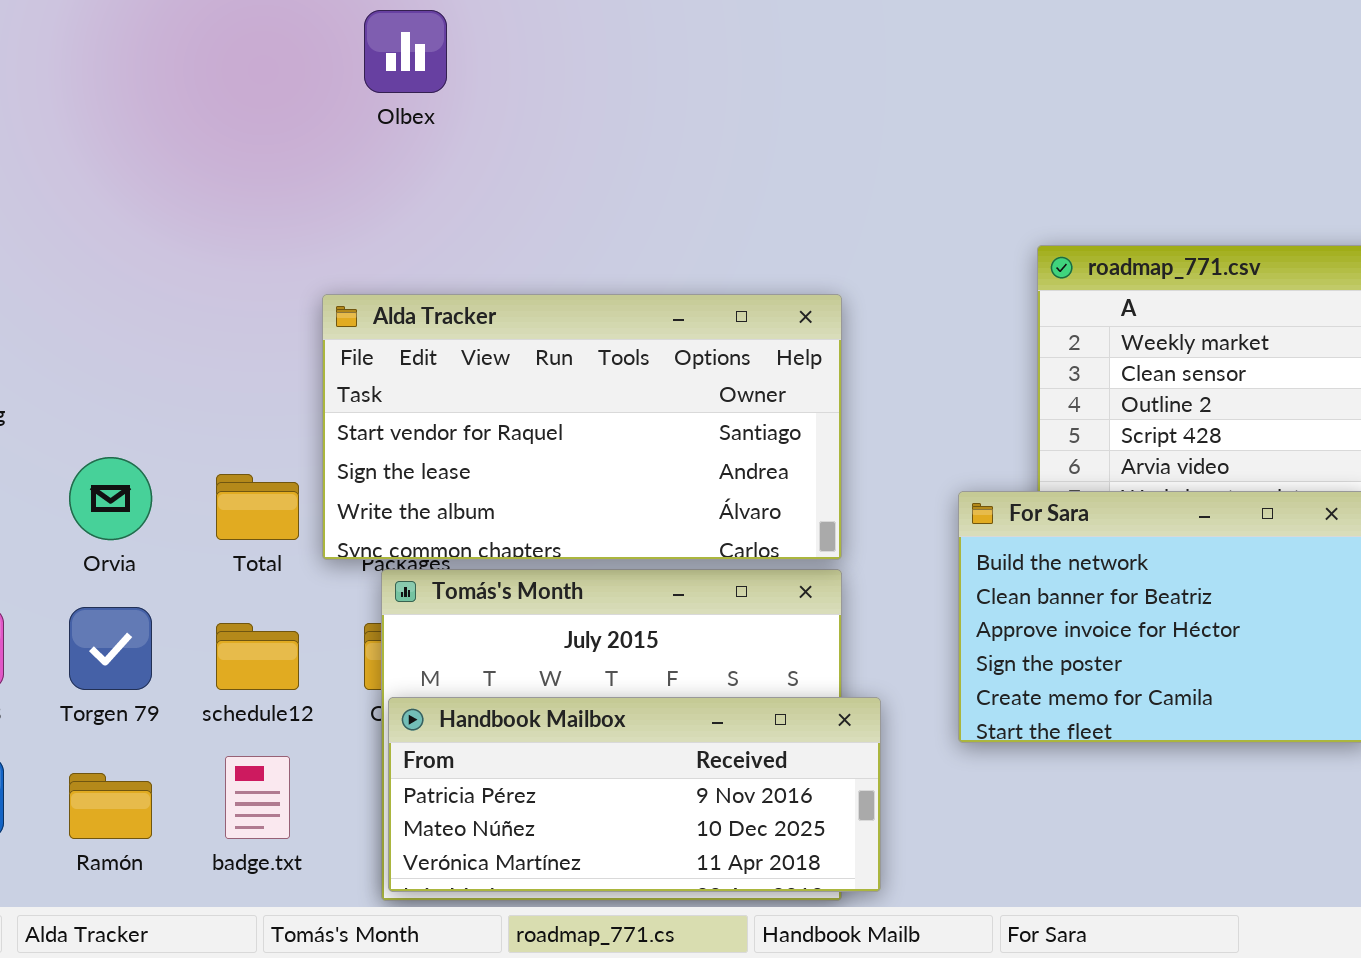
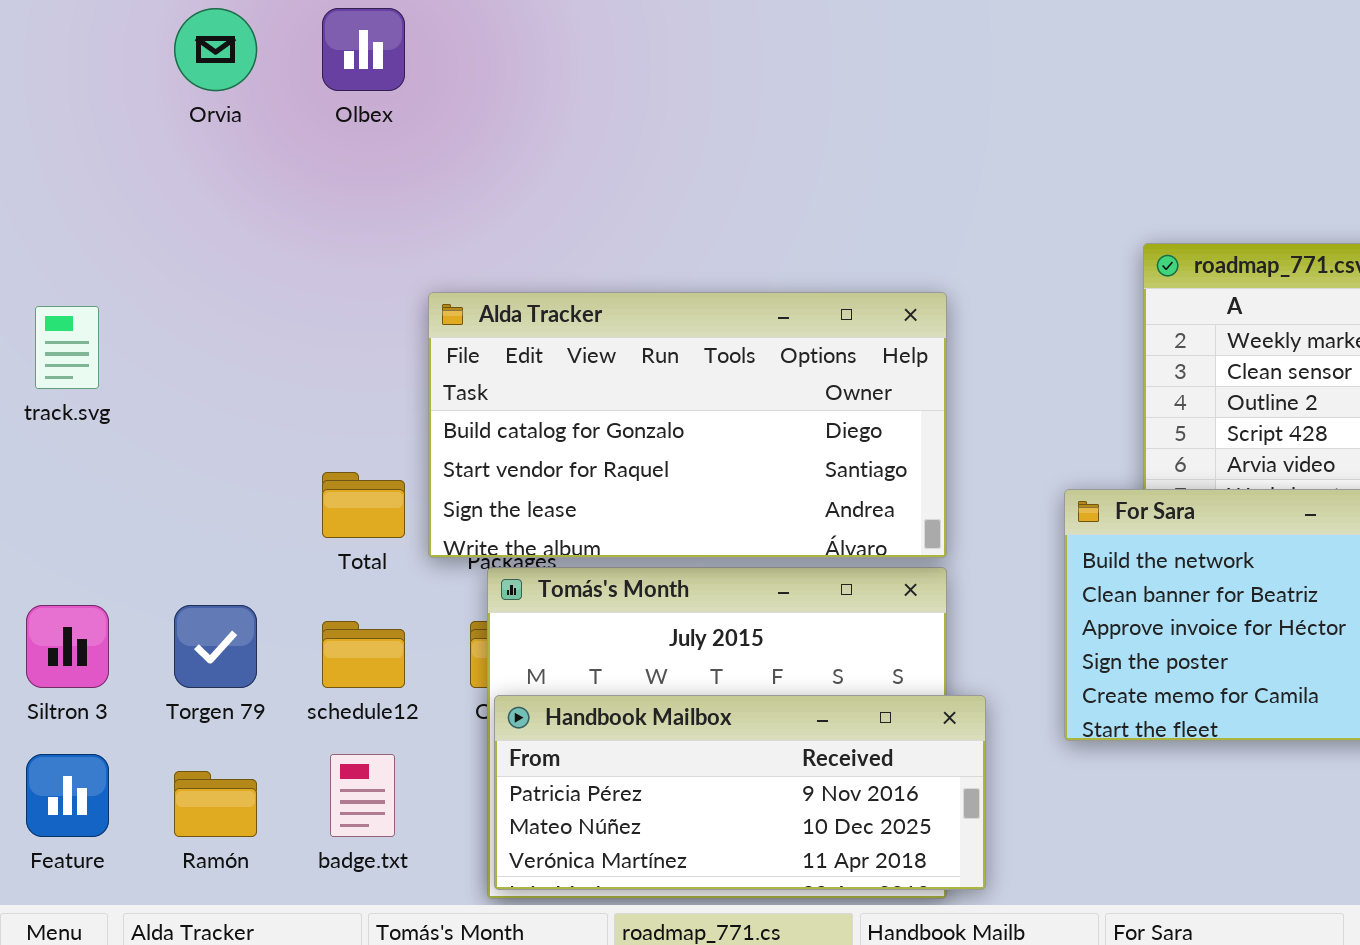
Olbex: [364,10,447,93] -> [322,8,405,91], moved
Alda Tracker: [322,294,842,560] -> [428,292,947,558], scrolled up 1 row
Orvia: [69,457,152,540] -> [174,8,257,91], moved

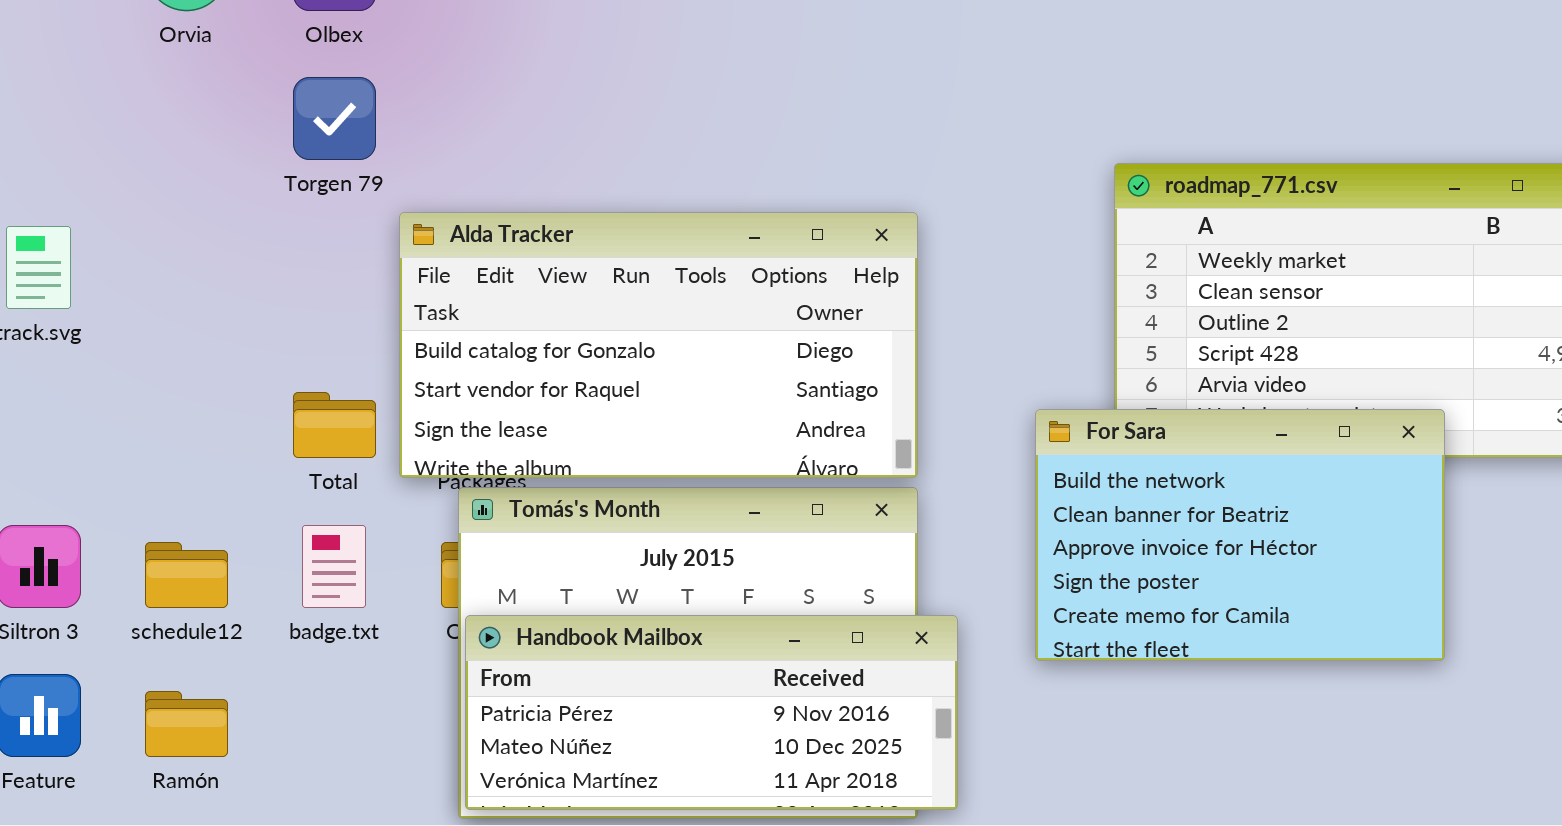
Torgen 79: [174,605,257,688] -> [293,77,376,160], moved
schedule12: [322,621,405,688] -> [145,542,228,608], moved
badge.txt: [330,754,395,837] -> [302,525,366,608], moved

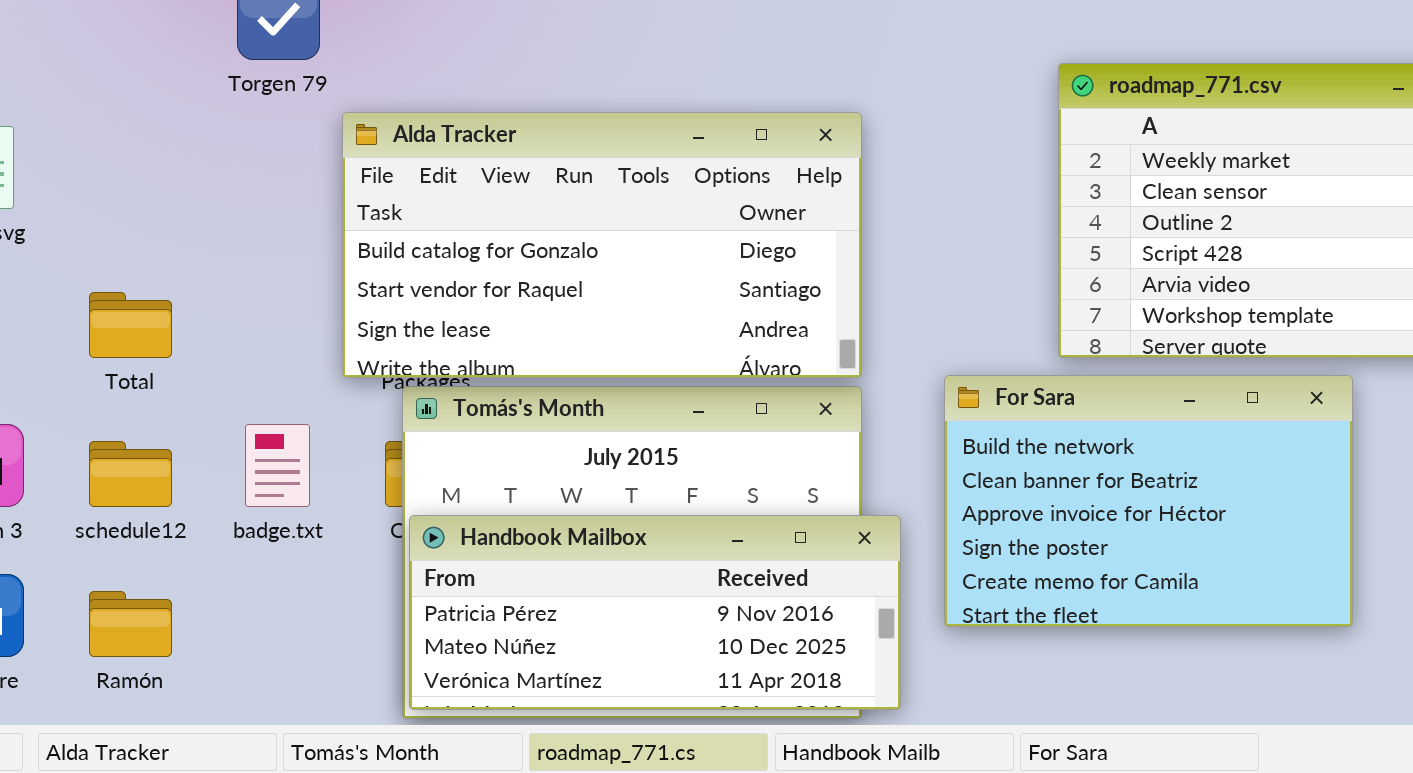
Total: [293,392,376,458] -> [89,292,172,358], moved
For Sara: [1035,409,1445,661] -> [944,375,1353,627], moved

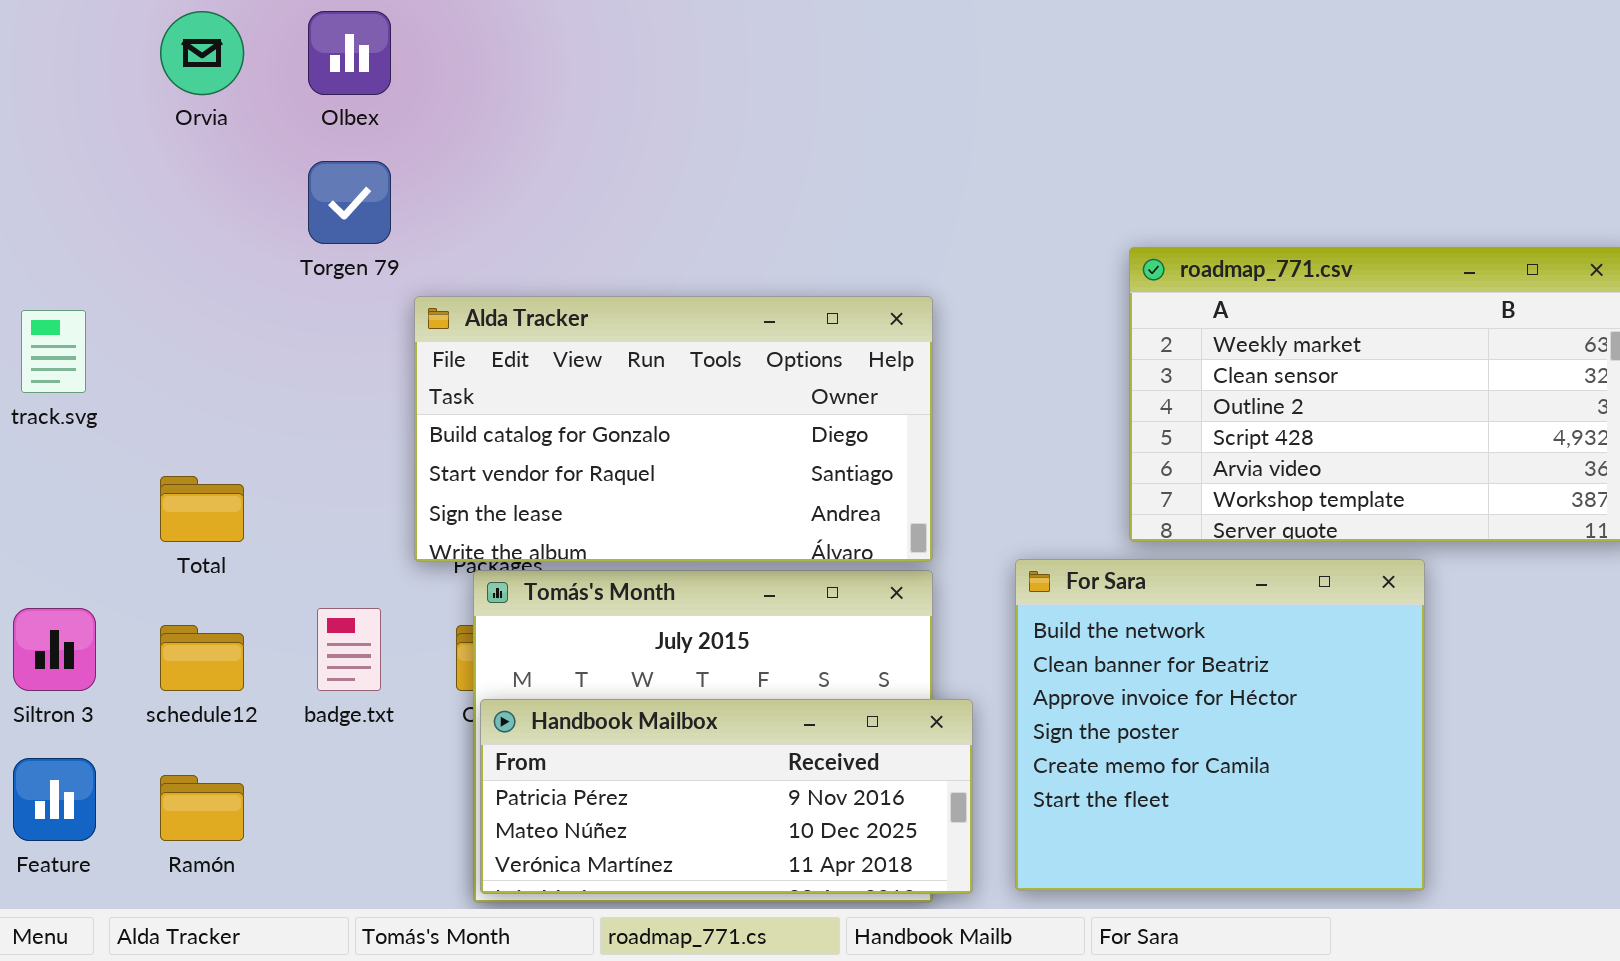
For Sara: [944,375,1353,627] -> [1015,559,1425,891], resized

